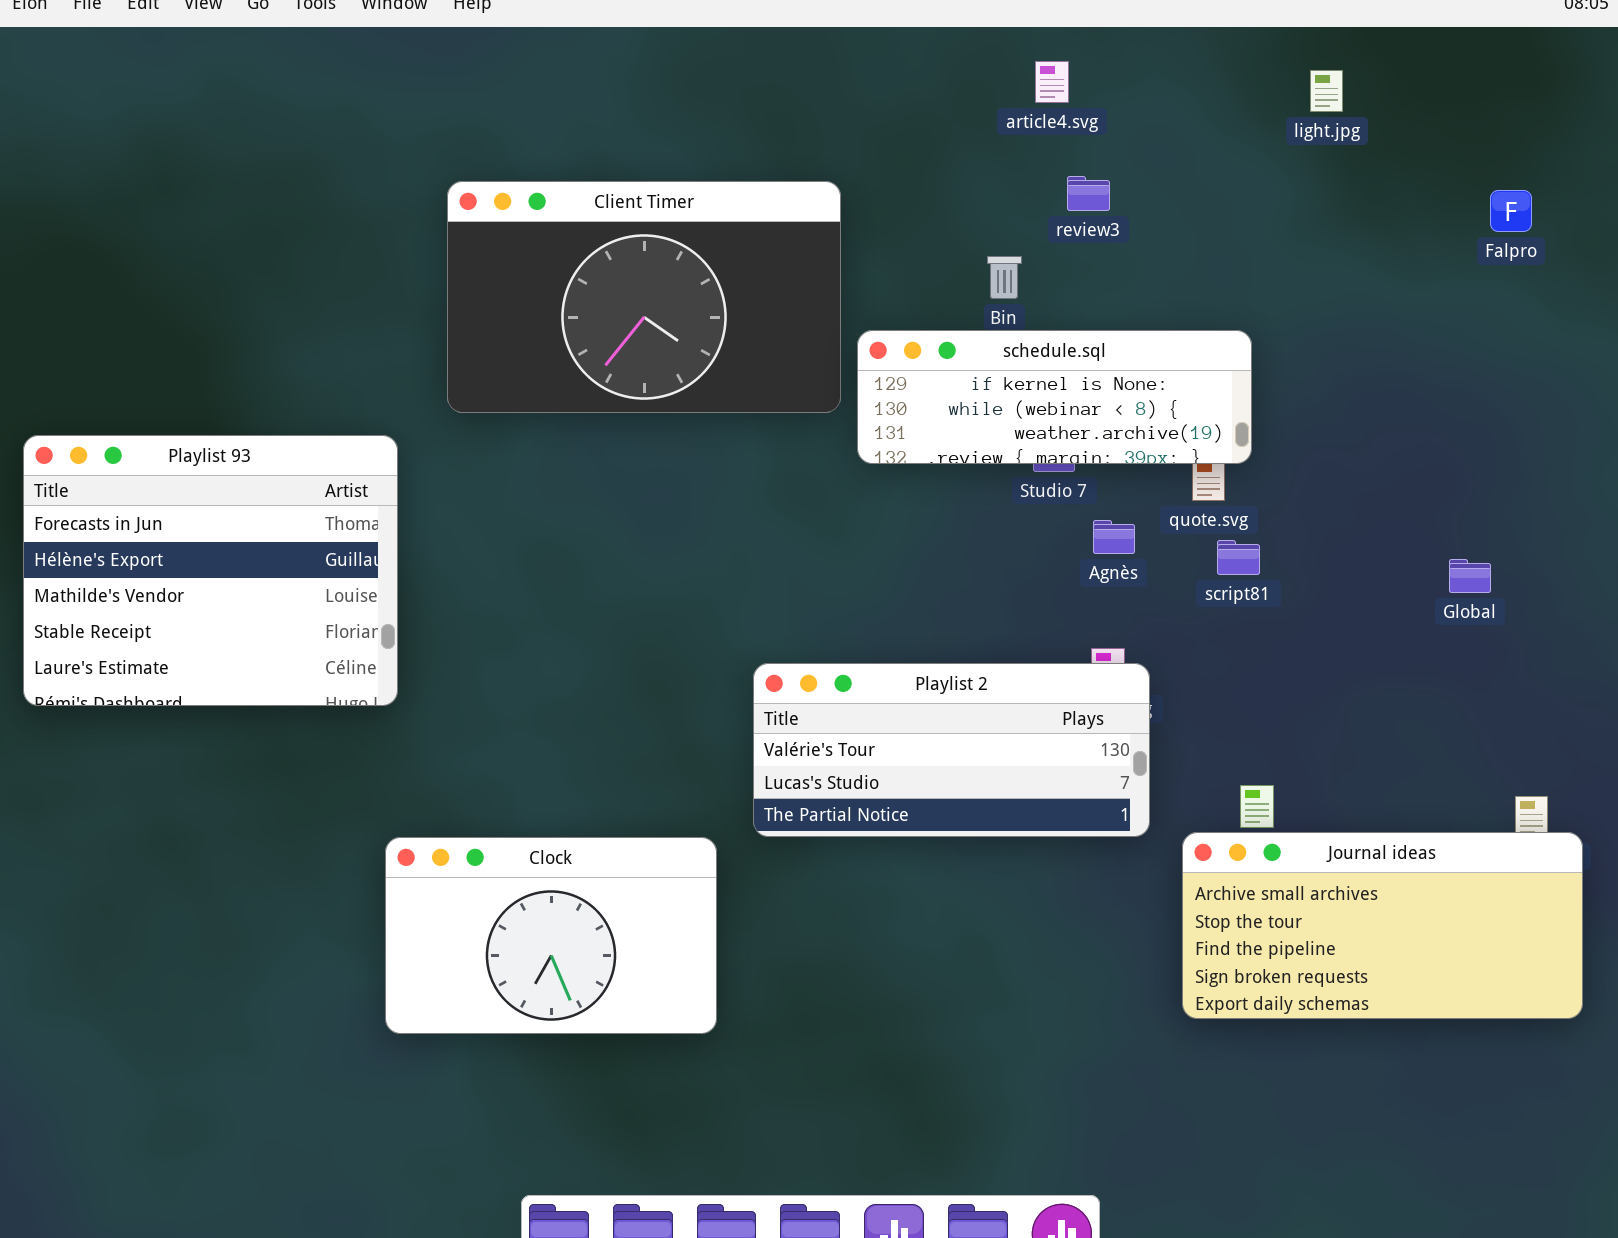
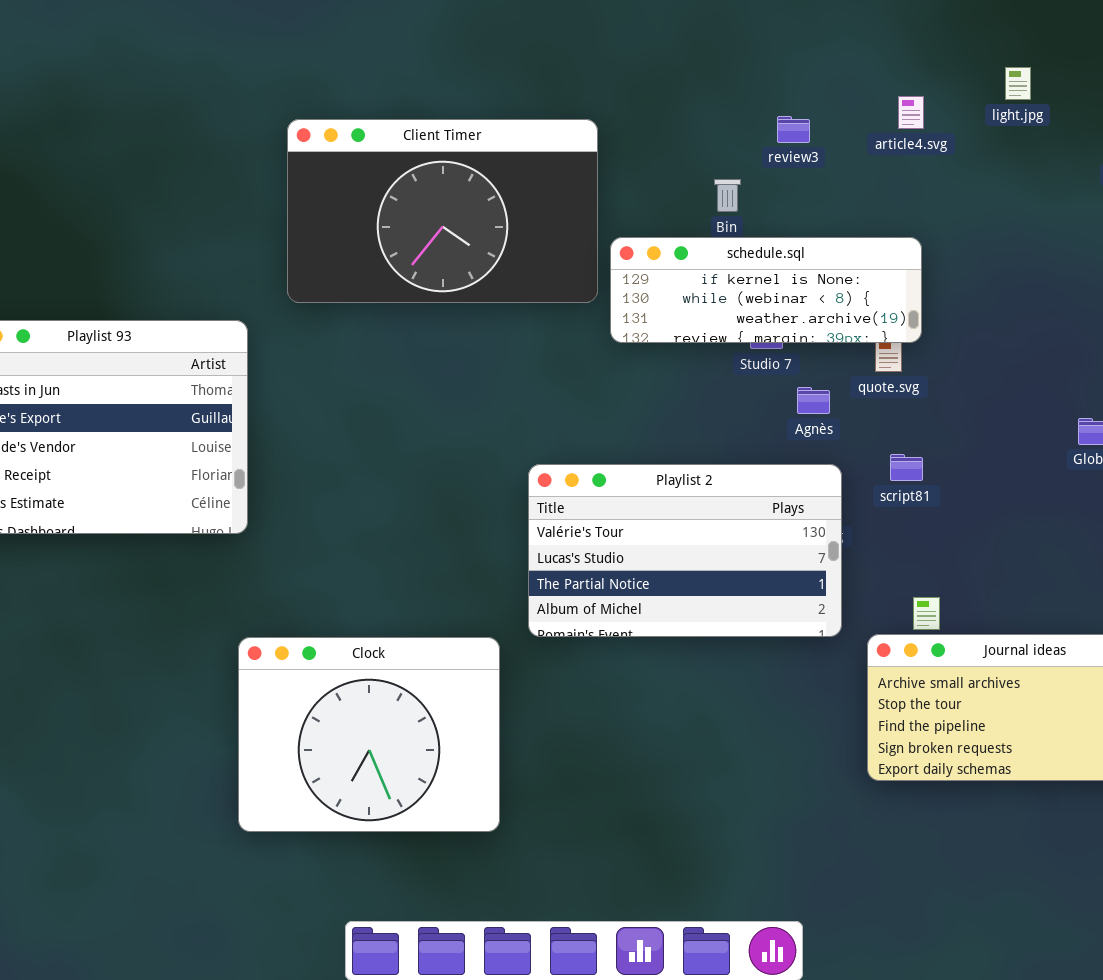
article4.svg: [1035,61,1069,103] -> [898,96,924,129], moved
light.jpg: [1310,70,1343,112] -> [1005,67,1031,100], moved
script81: [1217,540,1260,575] -> [890,454,923,481], moved
Playlist 2: [753,663,1150,837] -> [528,464,842,637], resized
Clock: [385,837,717,1034] -> [238,637,500,832], resized

